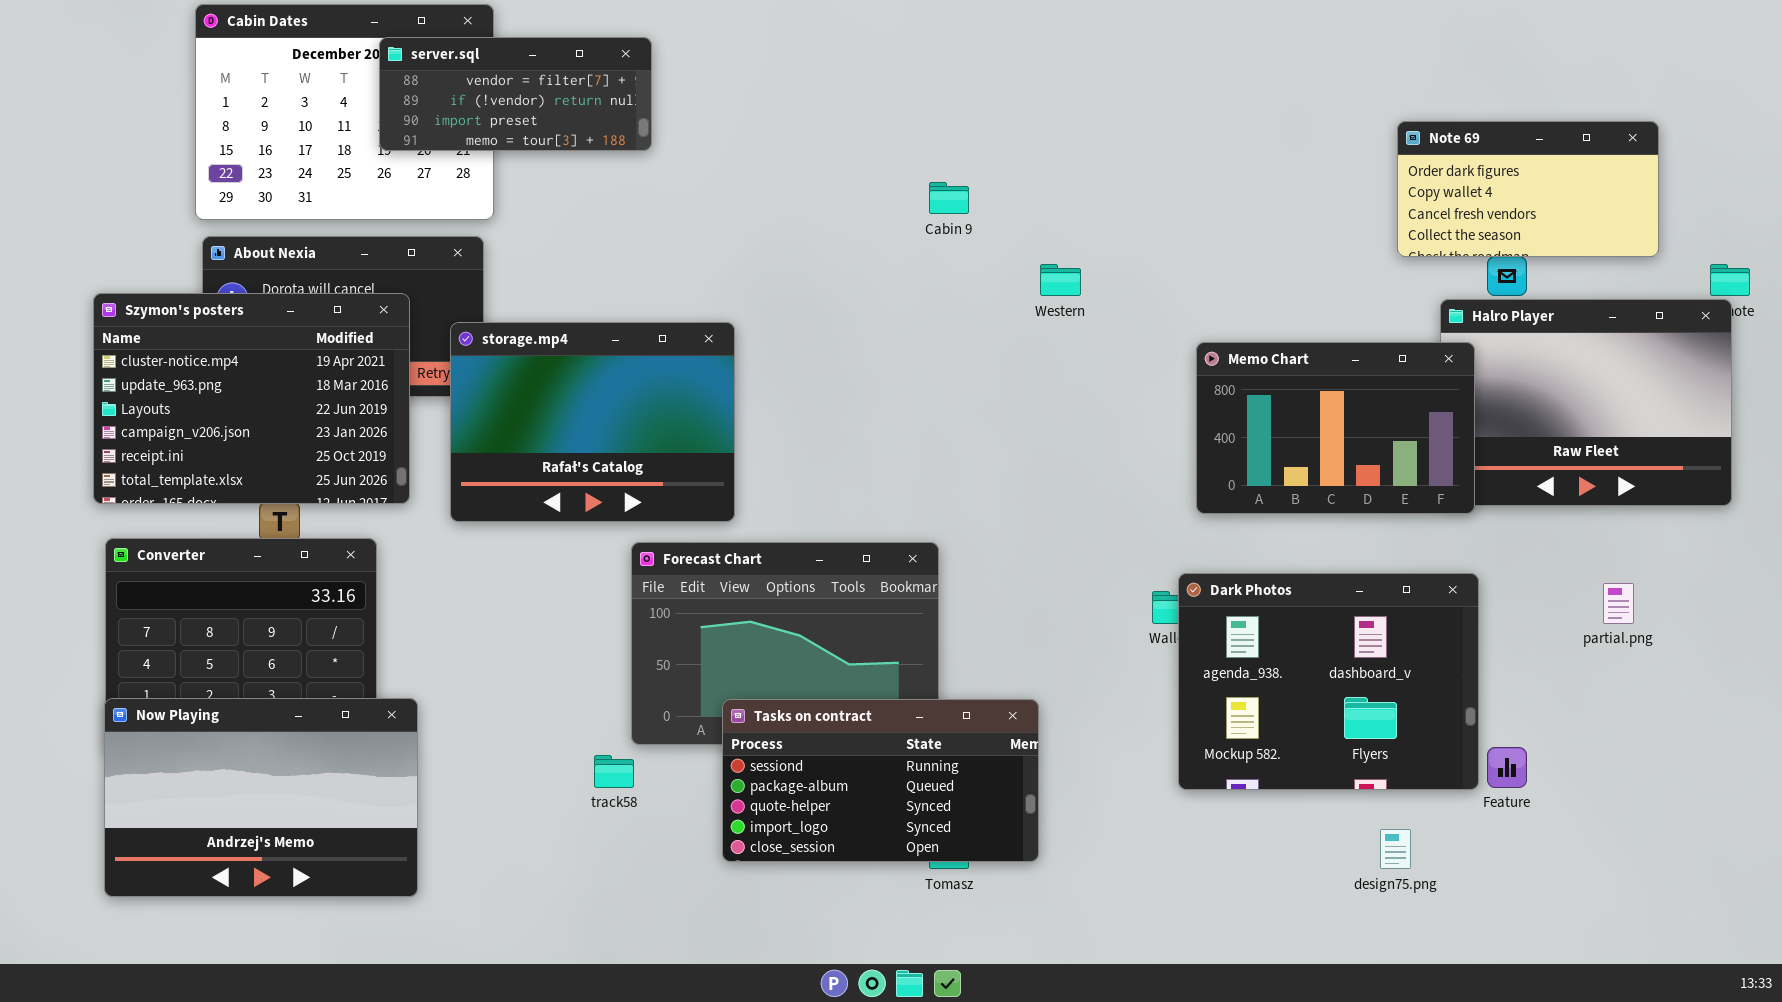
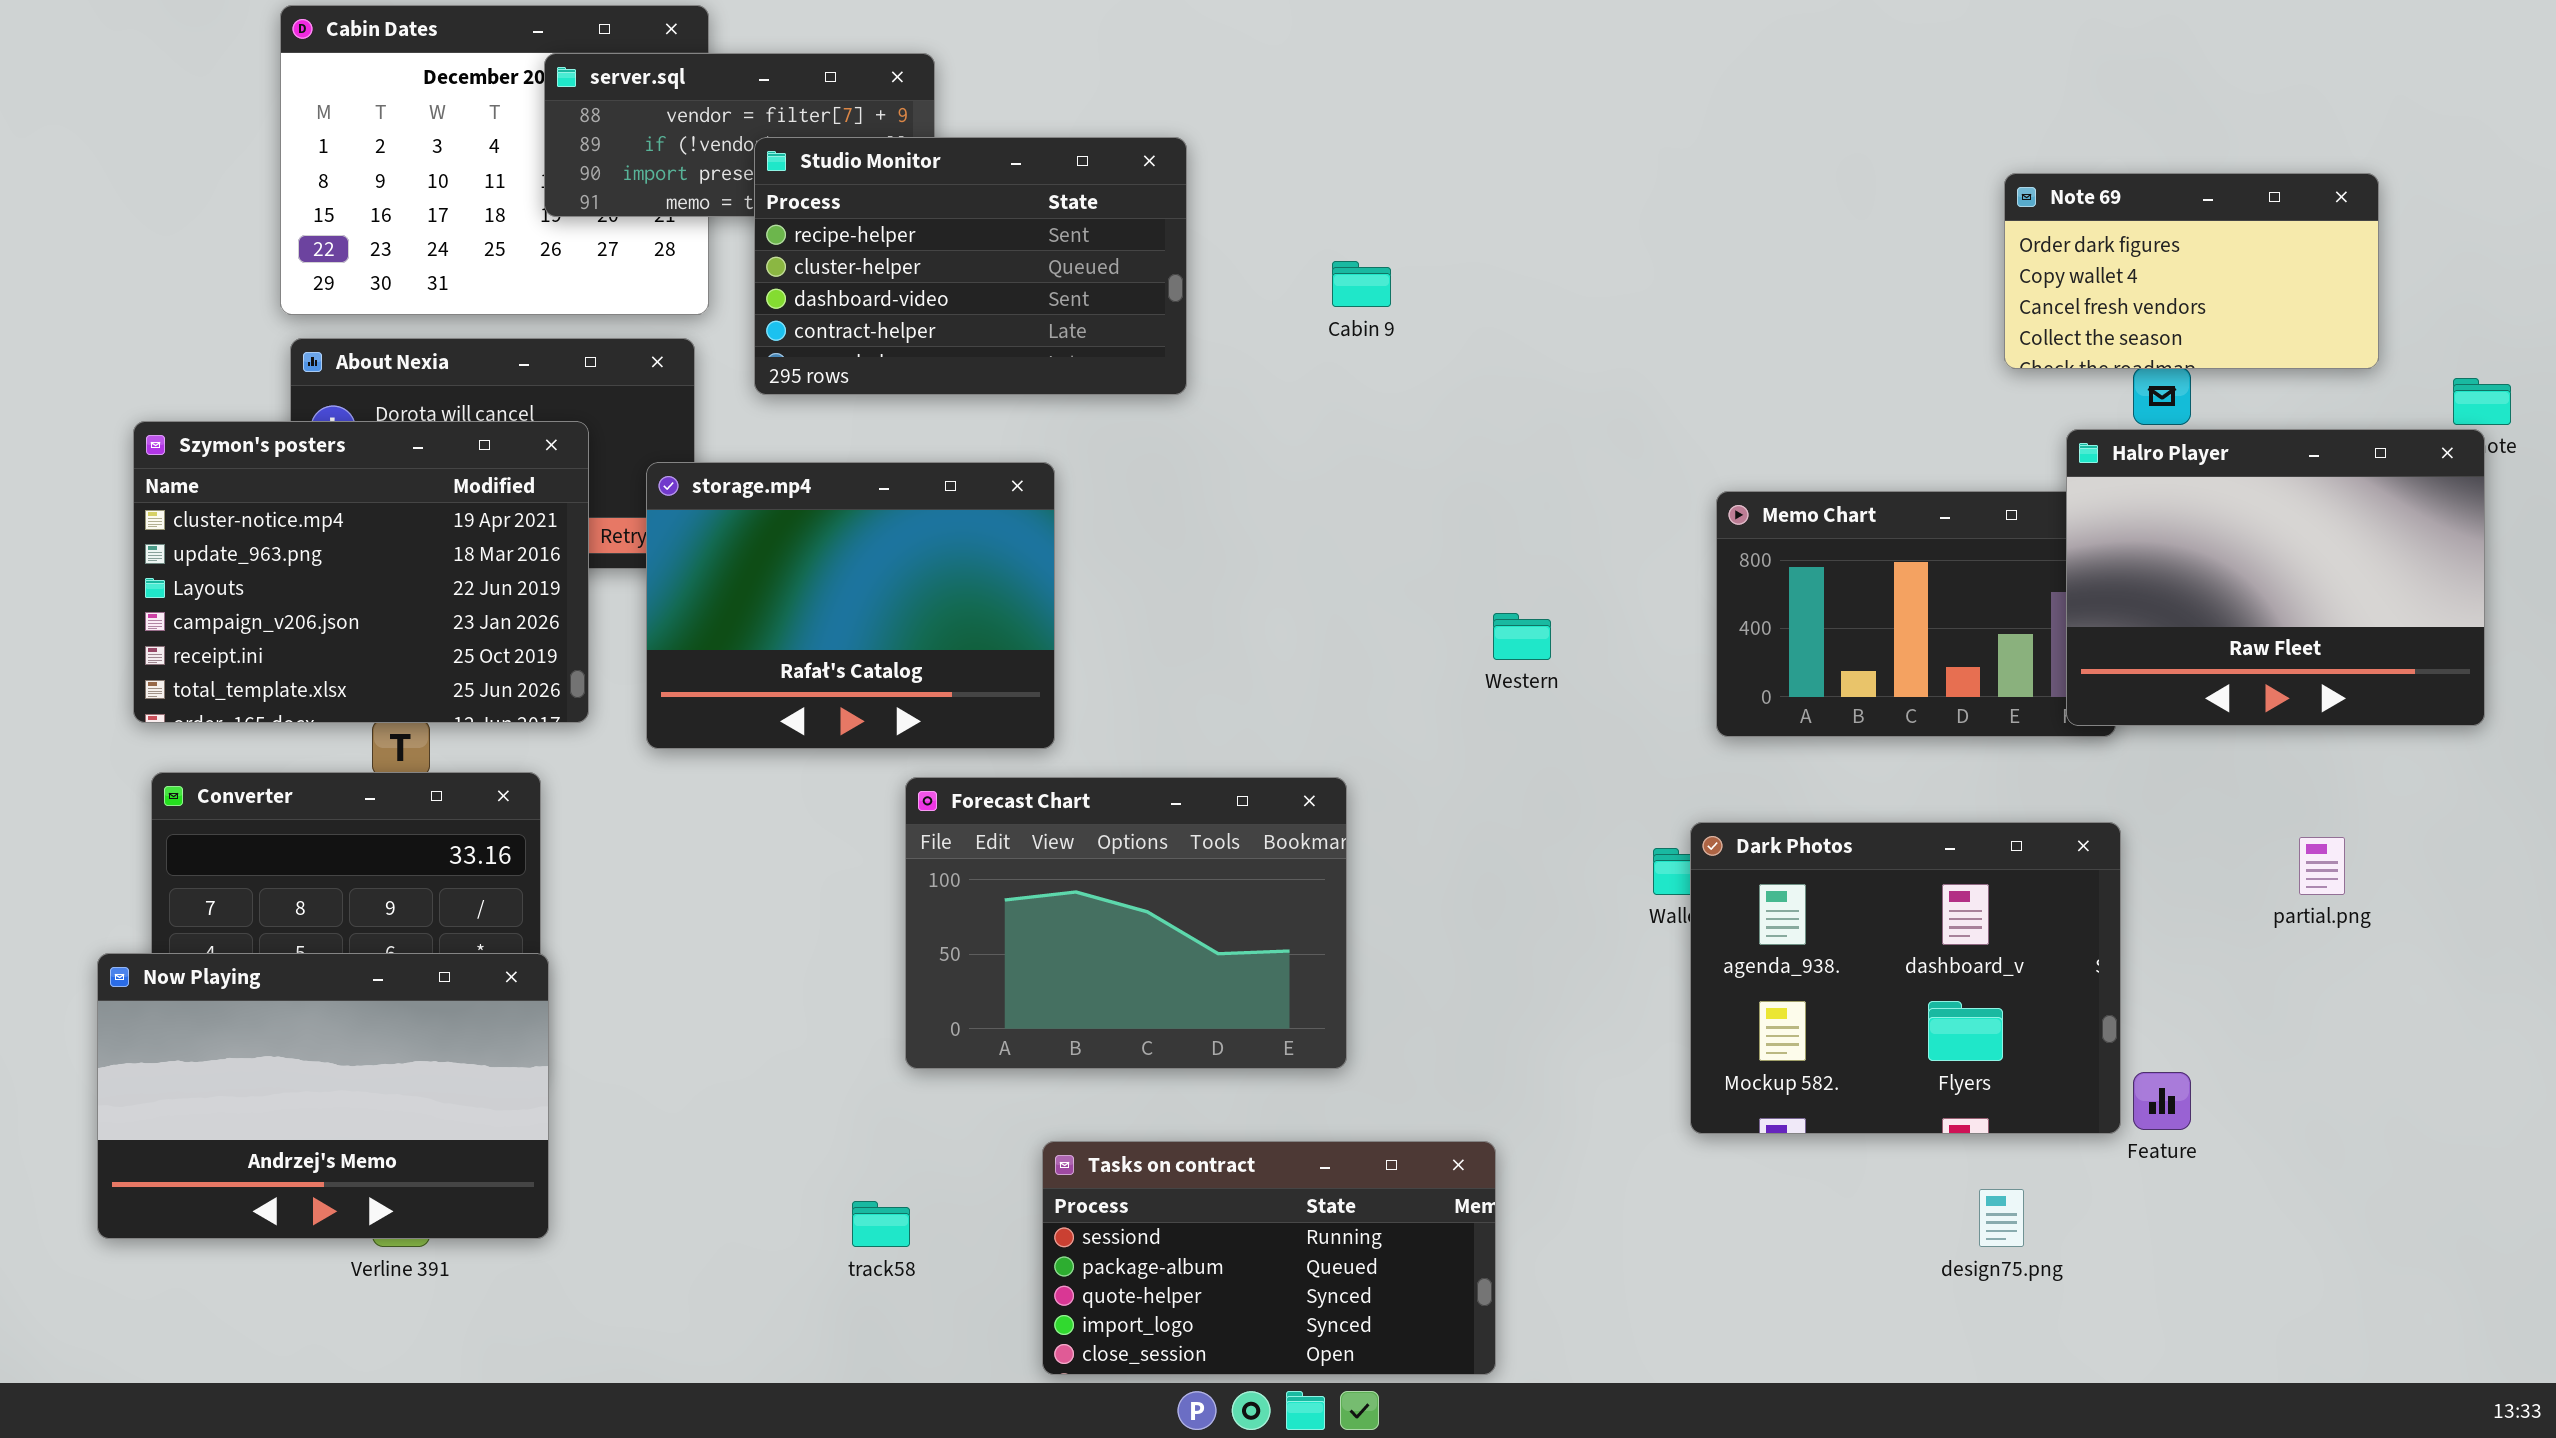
Studio Monitor: none -> [754,137,1187,395], opened
Western: [1040,264,1081,296] -> [1493,613,1551,660], moved
Halro Player: [1440,299,1732,506] -> [2066,429,2485,726], raised
Now Playing: [104,698,418,897] -> [97,953,549,1239], moved
Tasks on contract: [722,699,1039,862] -> [1042,1141,1496,1375], moved
track58: [594,755,634,788] -> [852,1201,910,1247], moved

